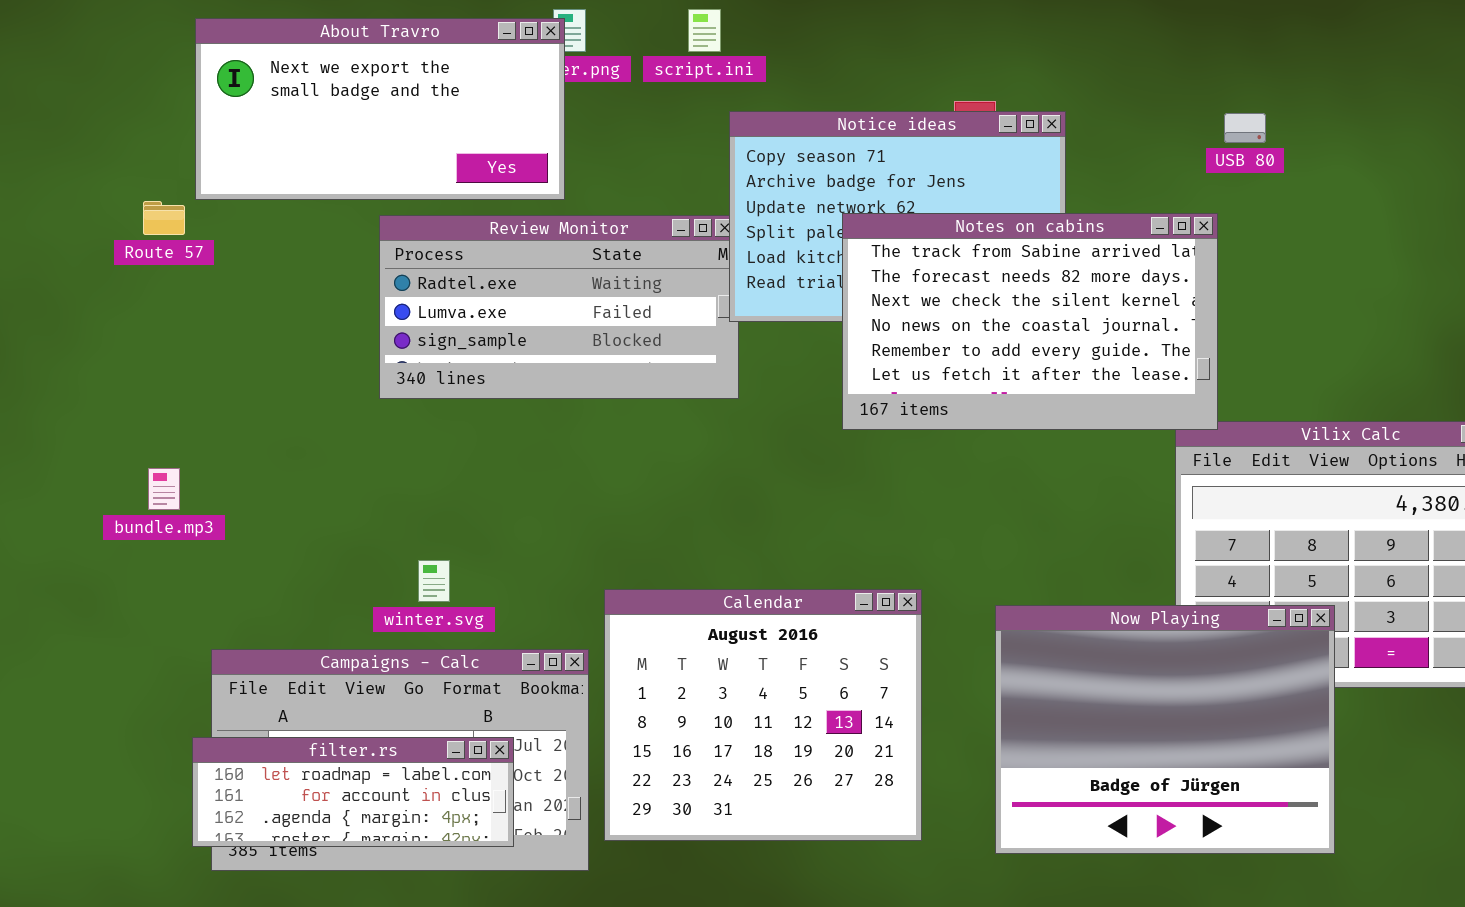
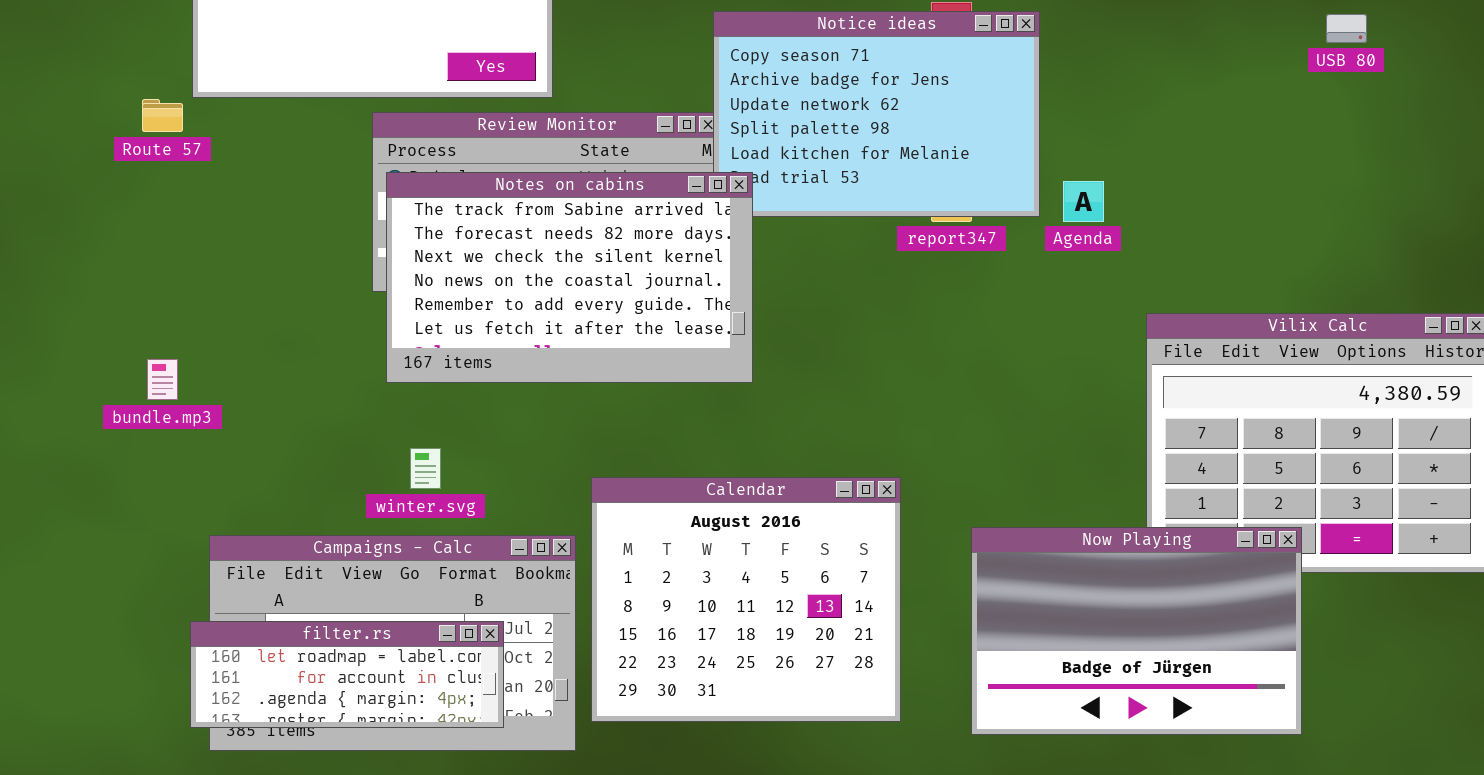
USB 80: [1224,113,1266,143] -> [1326,14,1367,43], moved
Notes on cabins: [842,213,1218,430] -> [386,172,753,383], moved
Now Playing: [995,605,1335,854] -> [971,527,1302,735], resized

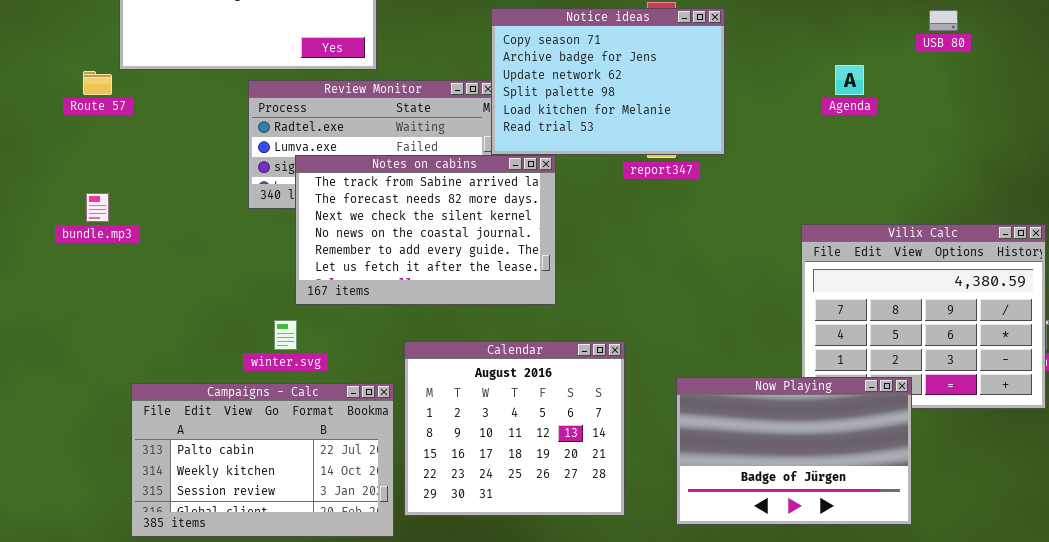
Notes on cabins: [386,172,753,383] -> [295,155,556,305], moved
Agenda: [1063,181,1104,222] -> [835,65,864,95], moved
bundle.mp3: [147,359,178,400] -> [86,193,109,222], moved
filter.rs: [190,621,504,728] -> none, closed

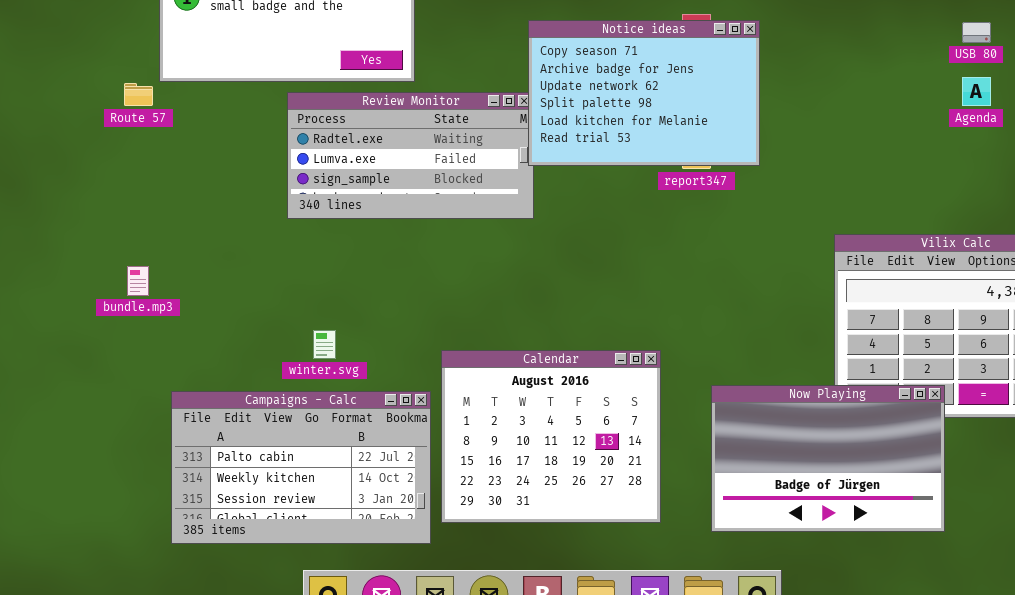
Agenda: [835,65,864,95] -> [962,77,991,106], moved
Notes on cabins: [295,155,556,305] -> none, closed
bundle.mp3: [86,193,109,222] -> [127,266,149,296], moved

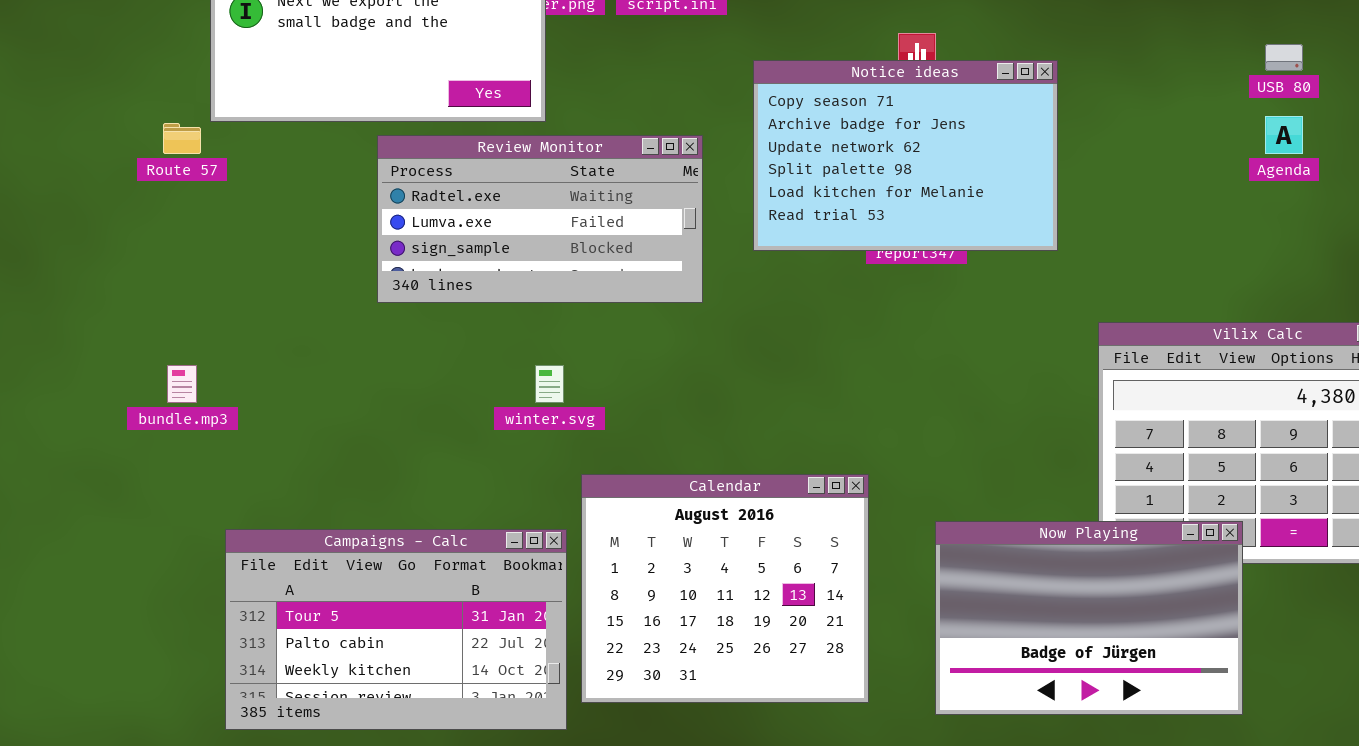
Notice ideas: [528,20,760,166] -> [753,60,1058,251], moved
winter.svg: [313,330,336,359] -> [535,365,564,403], moved
Campaigns - Calc: [171,391,431,544] -> [225,529,567,730], scrolled up 1 row

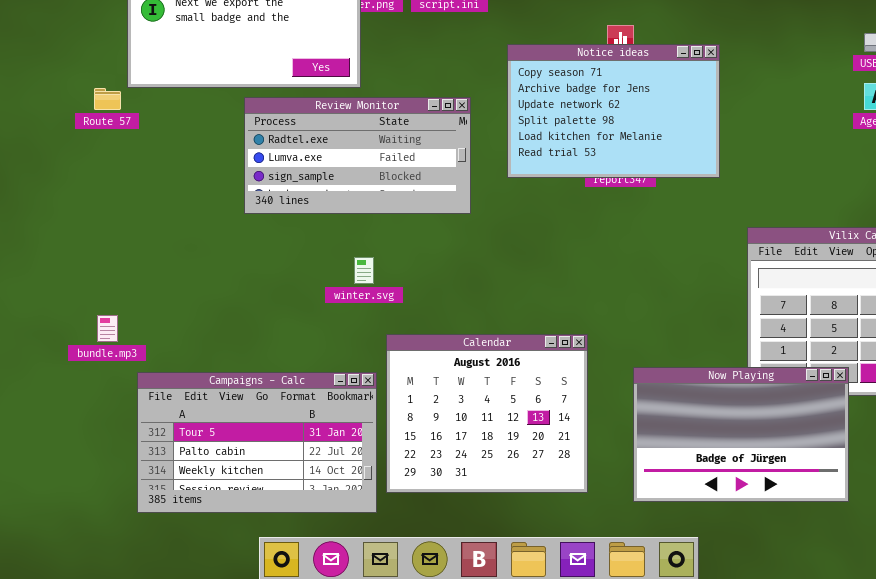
bundle.mp3: [167,365,197,403] -> [97,315,118,342], moved

